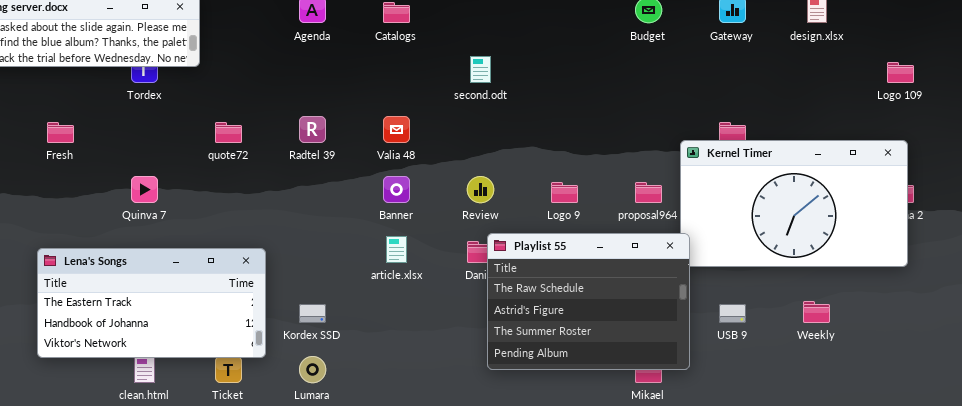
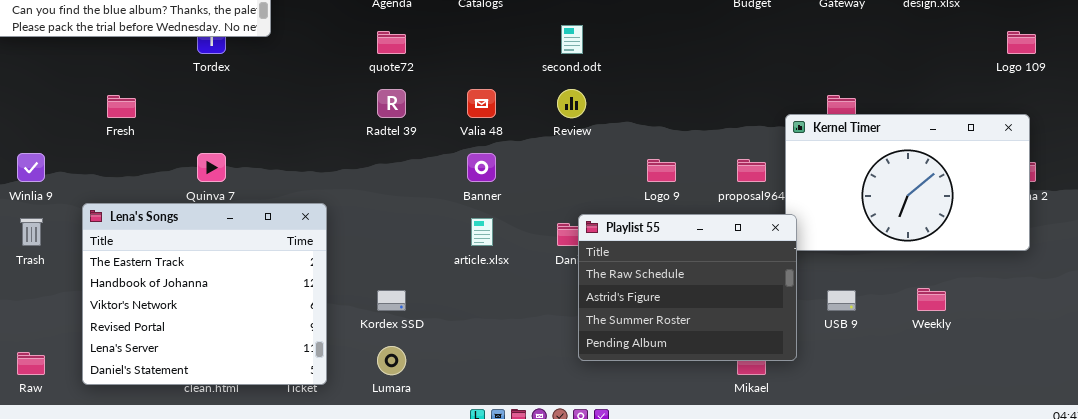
quote72: [215,122,242,143] -> [377,31,406,54], moved
Review: [467,176,494,203] -> [557,89,586,118], moved
Lena's Songs: [37,248,266,358] -> [82,203,327,385], moved, resized

